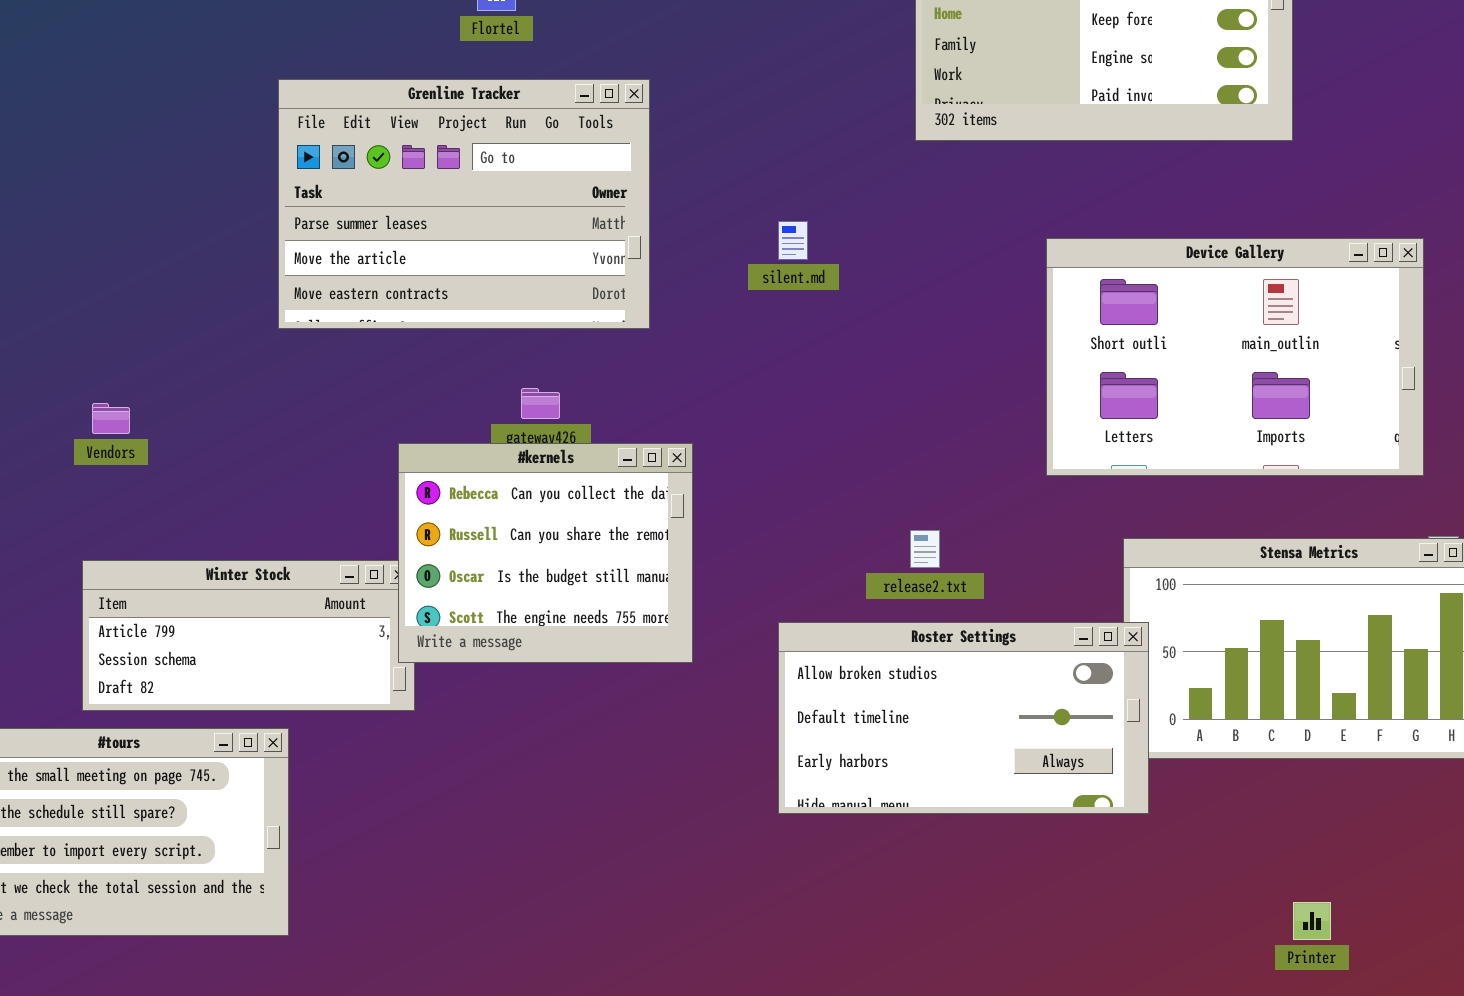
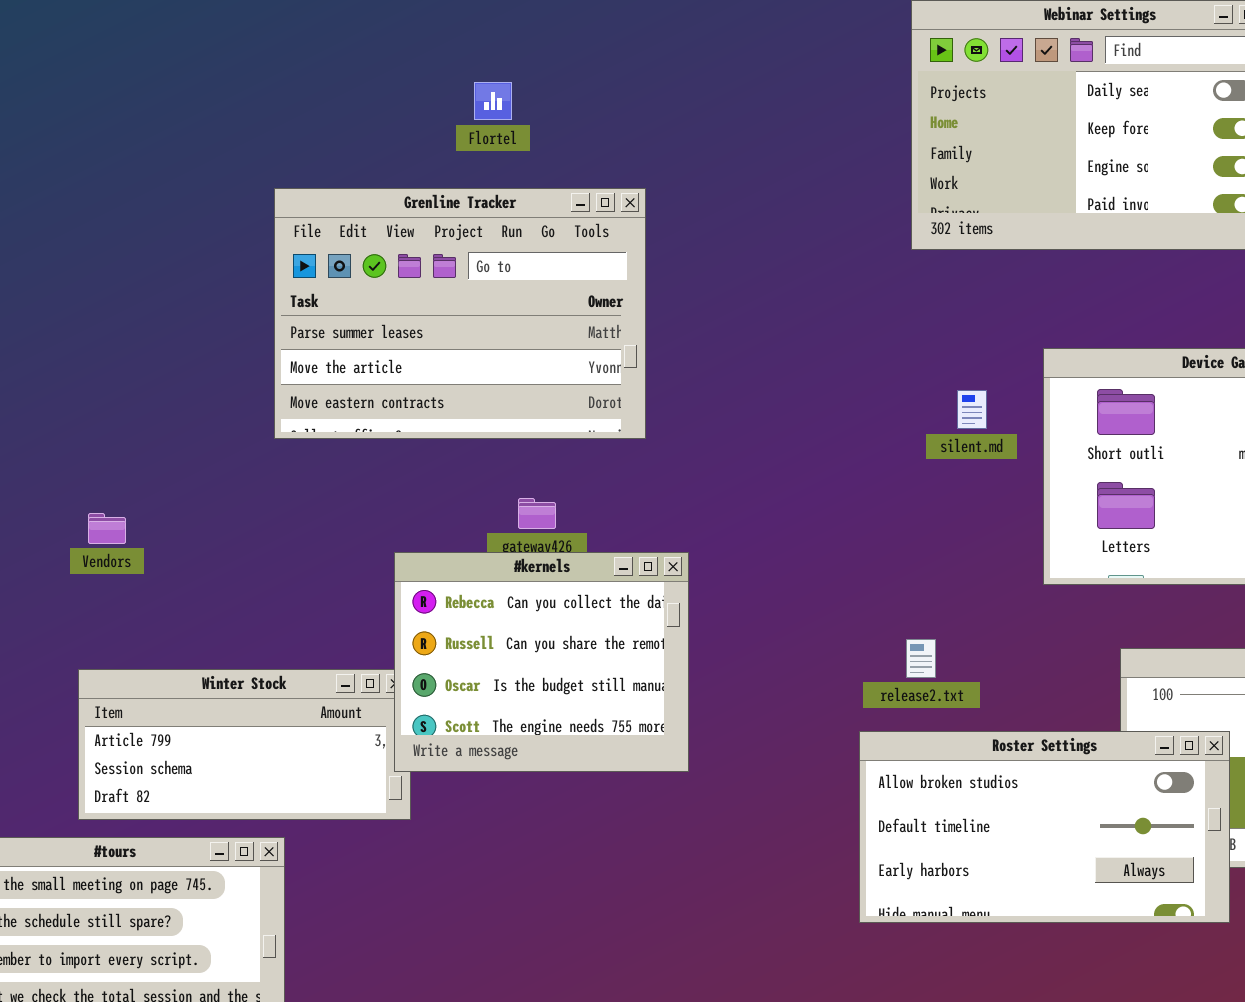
silent.md: [778,221,808,260] -> [957,390,987,429], moved
Roster Settings: [778,622,1149,814] -> [859,731,1230,923], moved

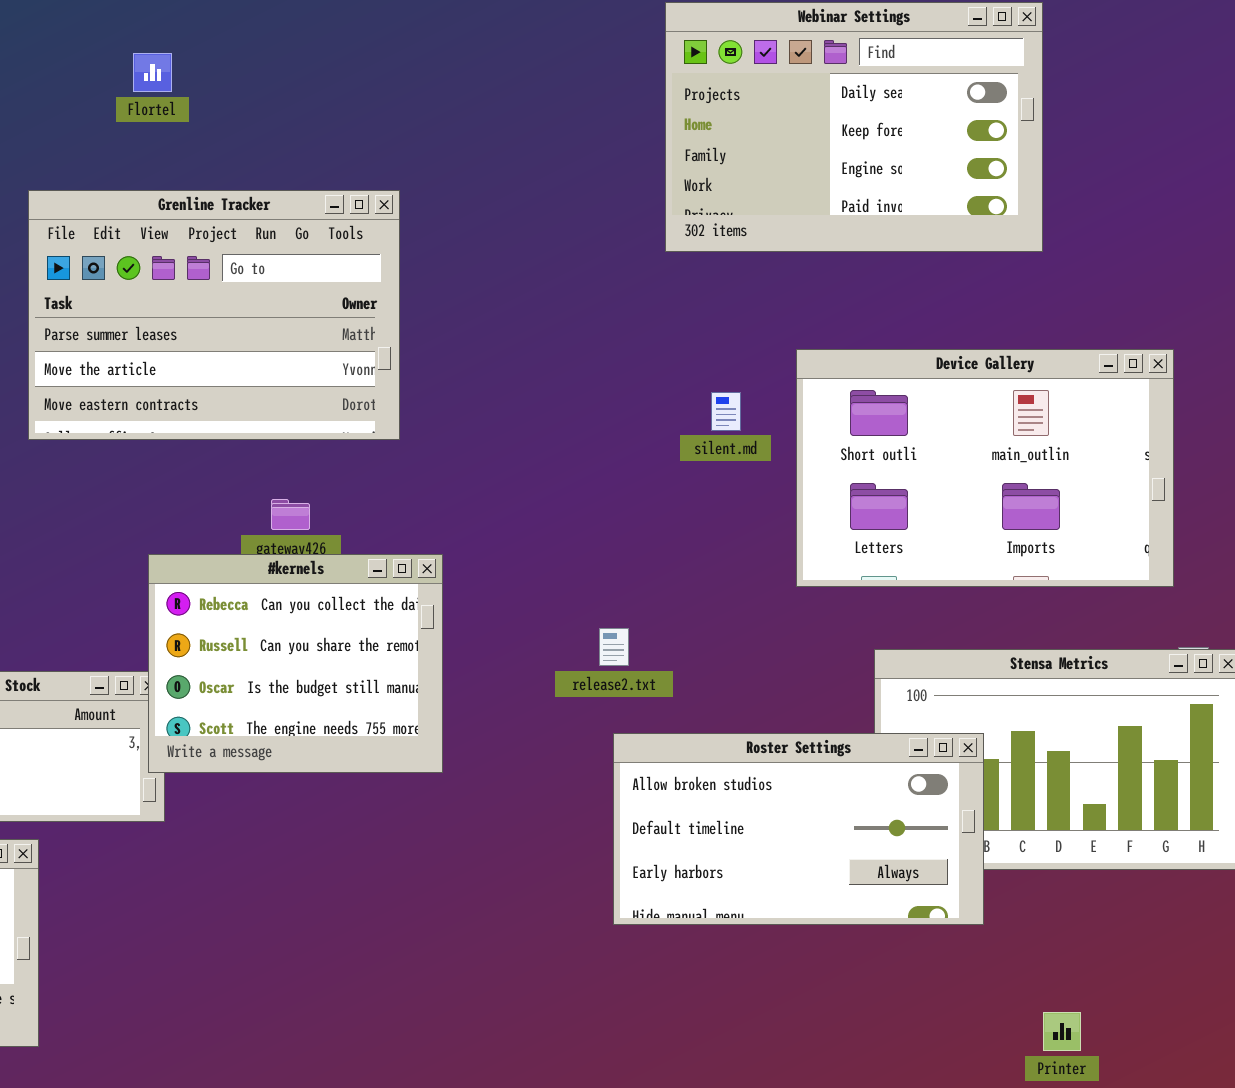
Flortel: [474,82,512,120] -> [133,53,172,92], moved
release2.txt: [906,639,936,678] -> [599,628,629,666], moved

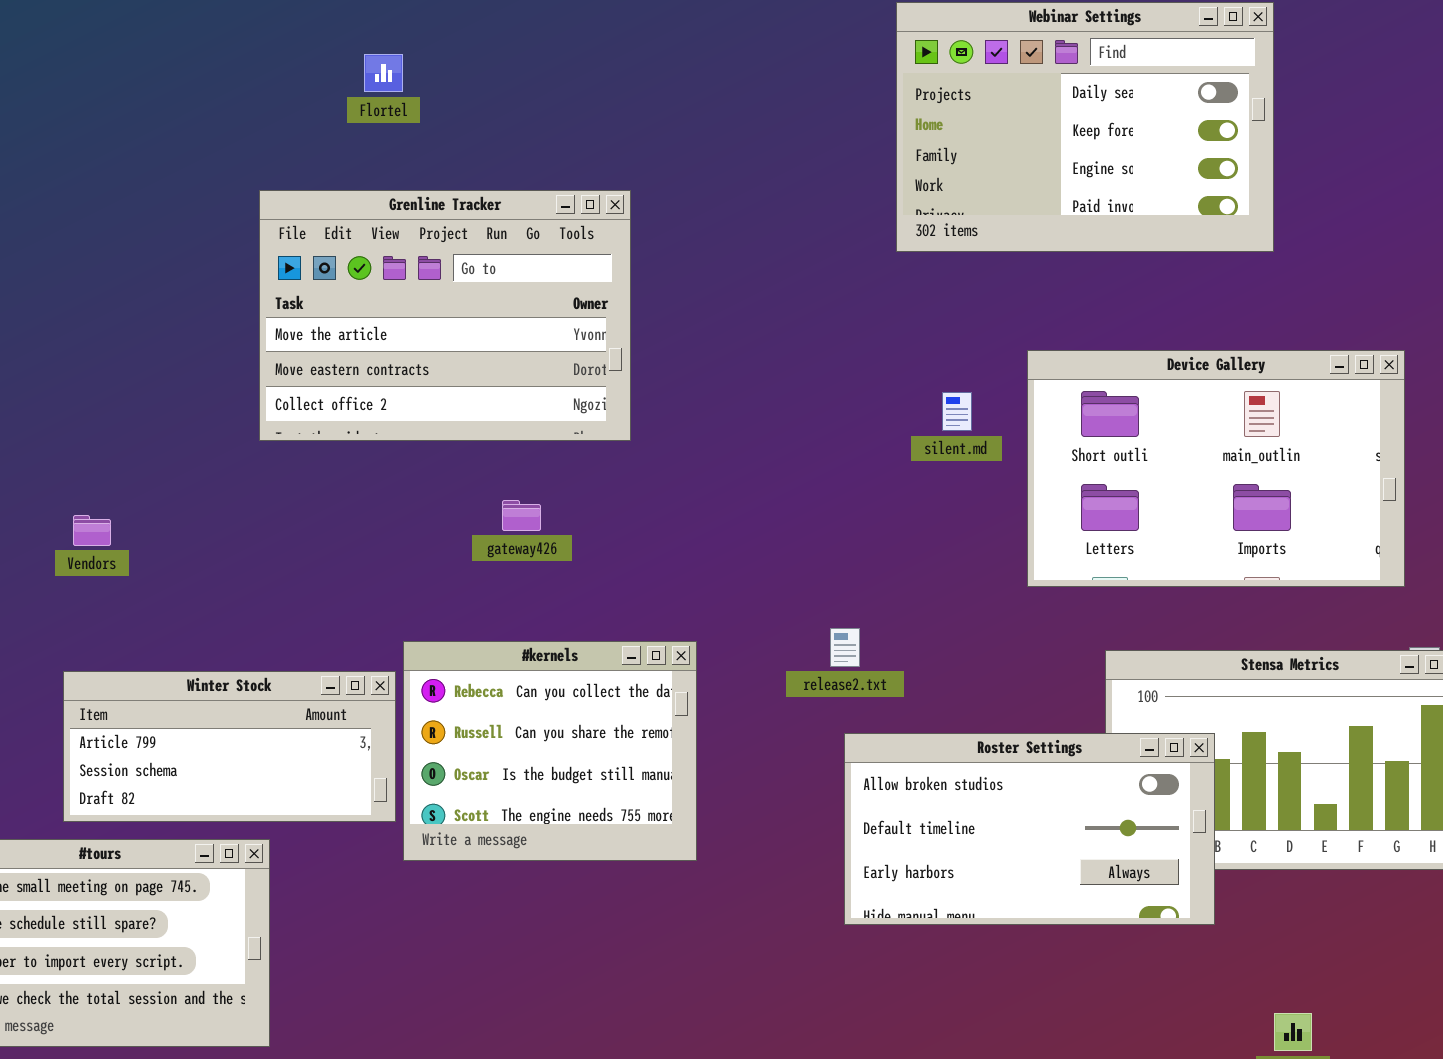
Grenline Tracker: [28,190,400,440] -> [259,190,631,441], scrolled down 1 row
#kernels: [148,554,443,773] -> [403,641,697,861], moved

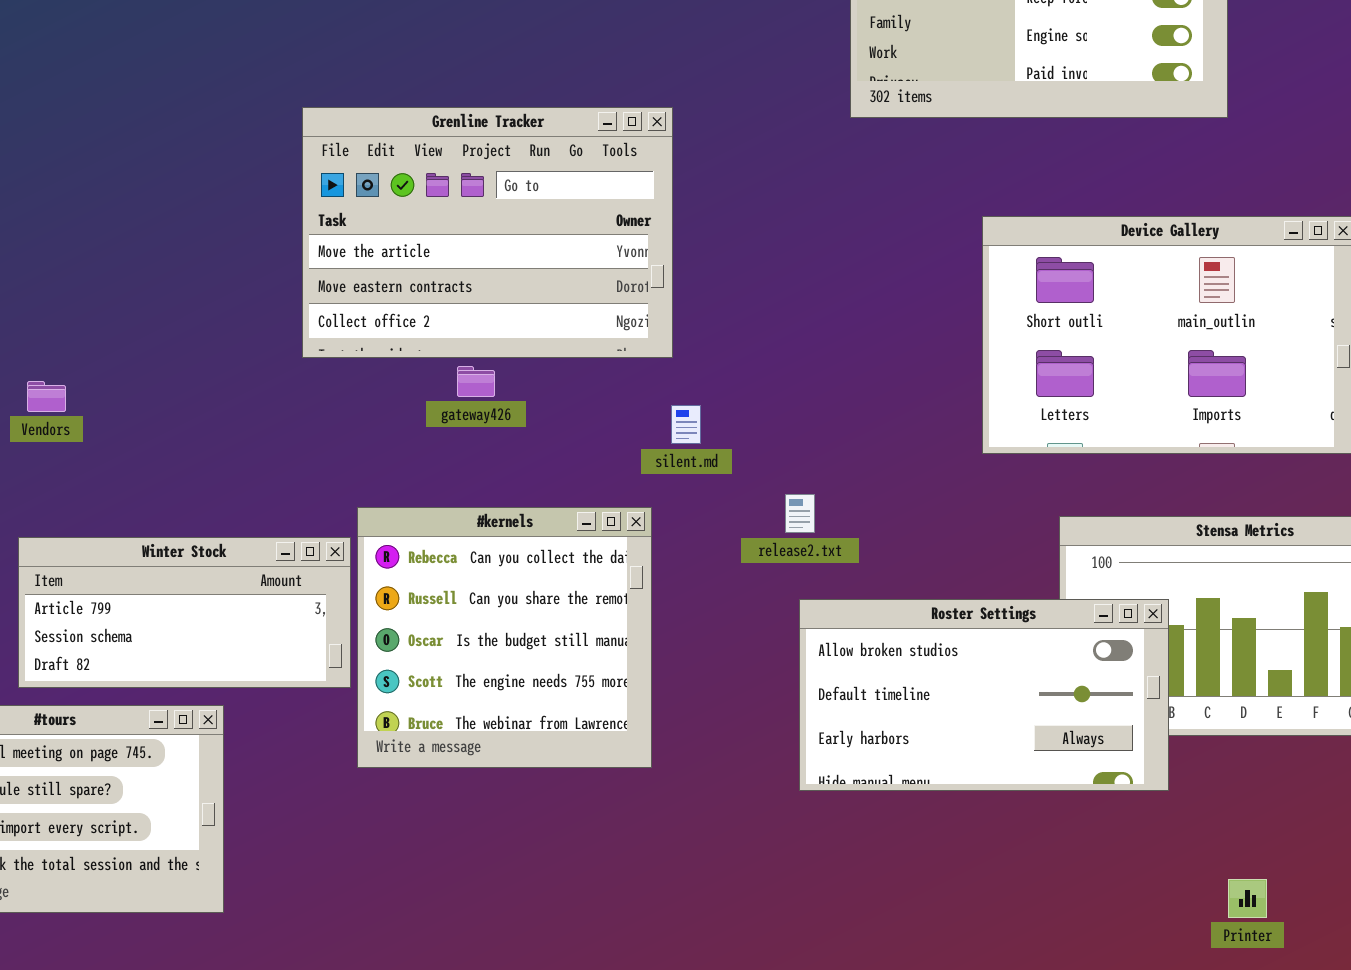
Grenline Tracker: [259,190,631,441] -> [302,107,673,358], moved
silent.md: [942,392,972,431] -> [671,405,701,444], moved
#kernels: [403,641,697,861] -> [357,507,652,768], resized

